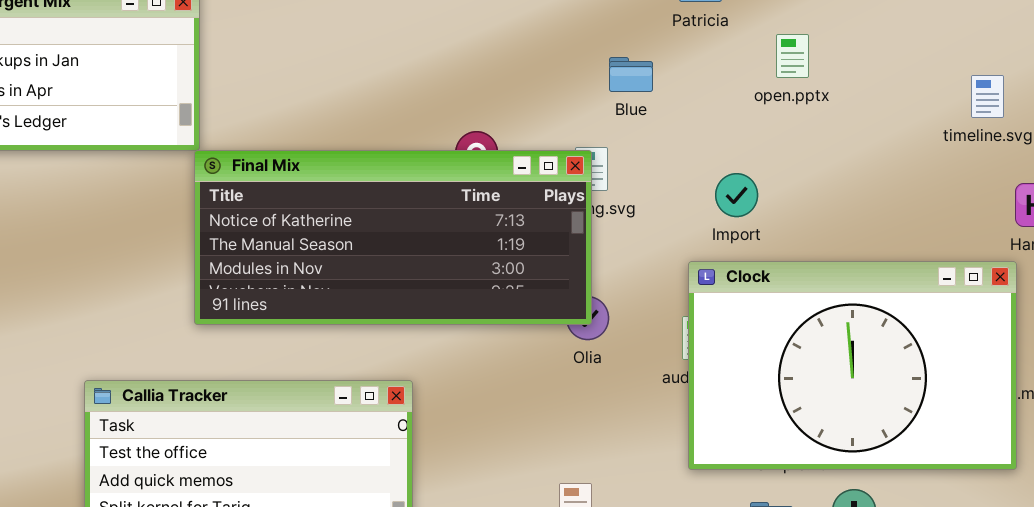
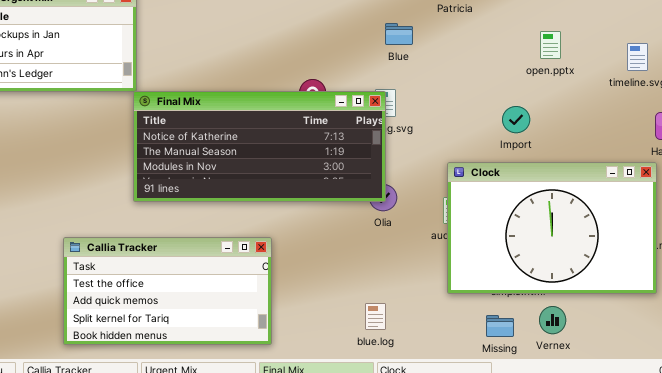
open.pptx: [776,34,809,78] -> [540,31,561,59], moved
Blue: [609,57,653,92] -> [385,23,413,45], moved
Import: [715,173,758,217] -> [502,106,530,133], moved

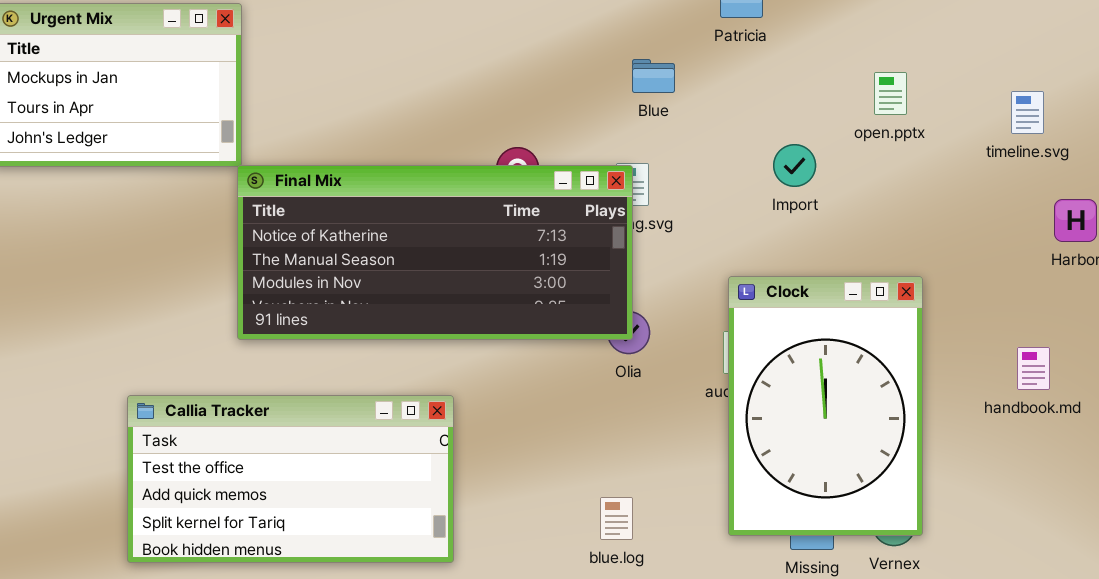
Import: [502,106,530,133] -> [773,144,816,187], moved
Clock: [447,162,657,294] -> [728,276,923,536], resized

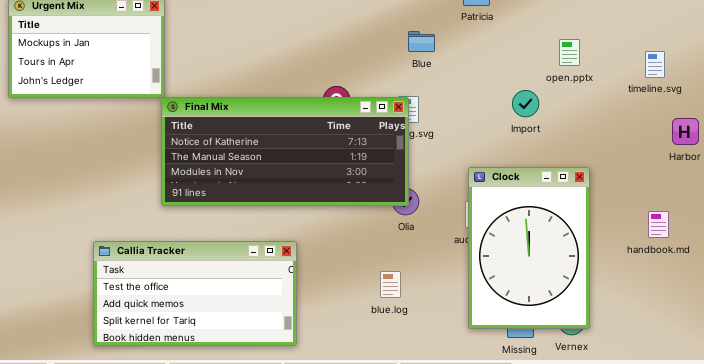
Import: [773,144,816,187] -> [512,90,539,117], moved
blue.log: [600,497,633,540] -> [380,271,401,298], moved

